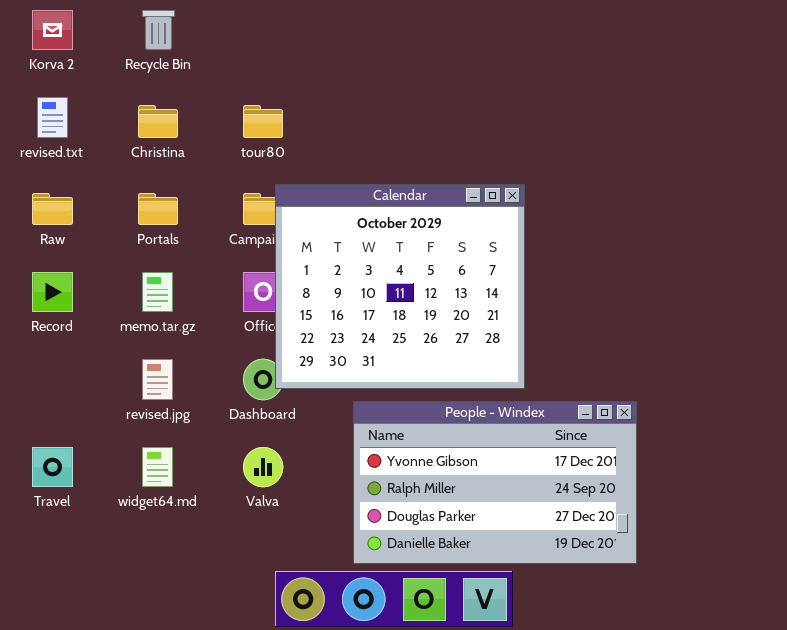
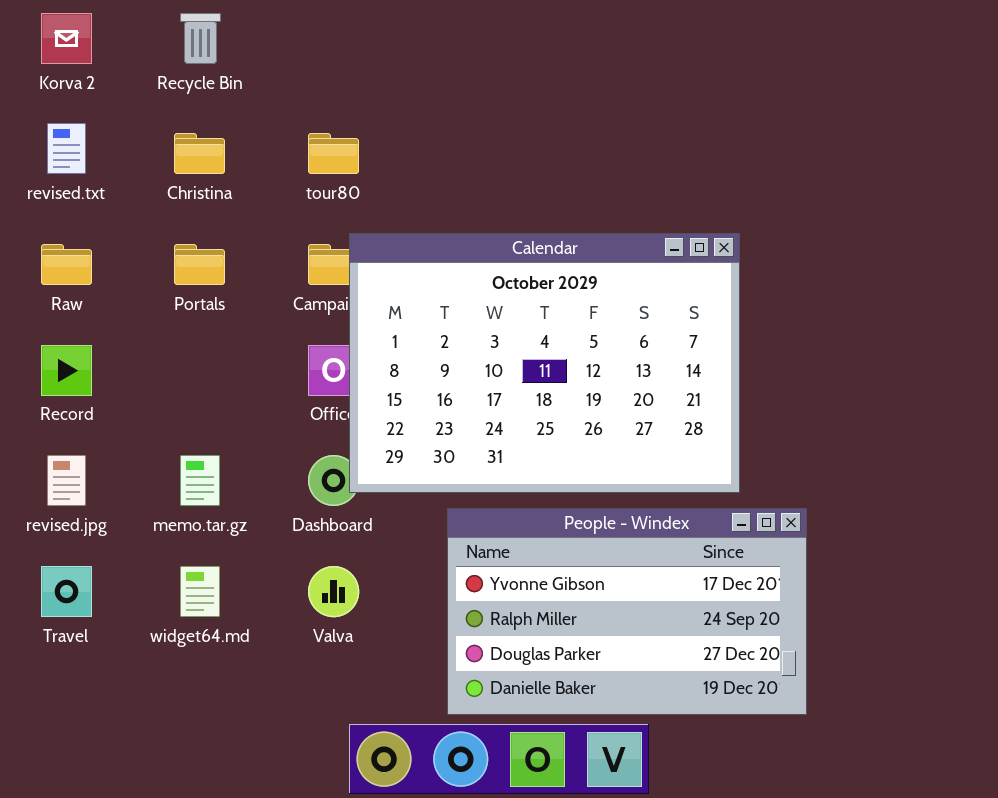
Calendar: [275,184,525,389] -> [349,233,740,493], resized
memo.tar.gz: [142,272,173,312] -> [180,455,220,506], moved
revised.jpg: [142,359,173,400] -> [47,455,86,506], moved

